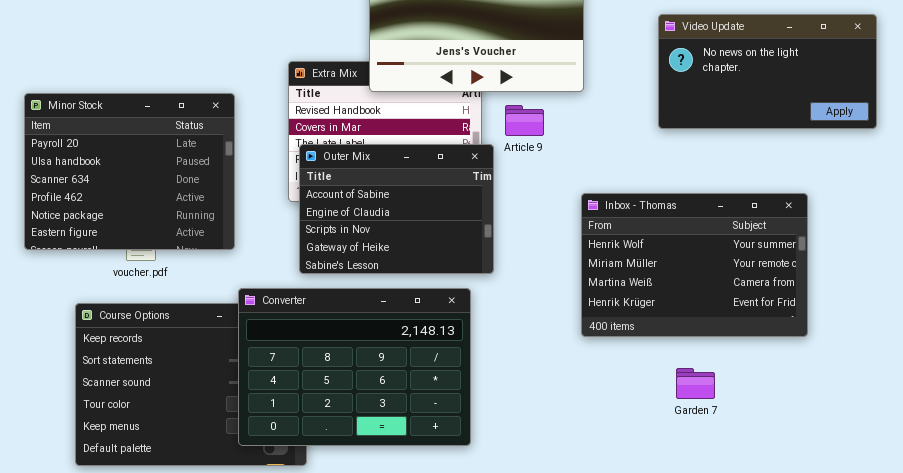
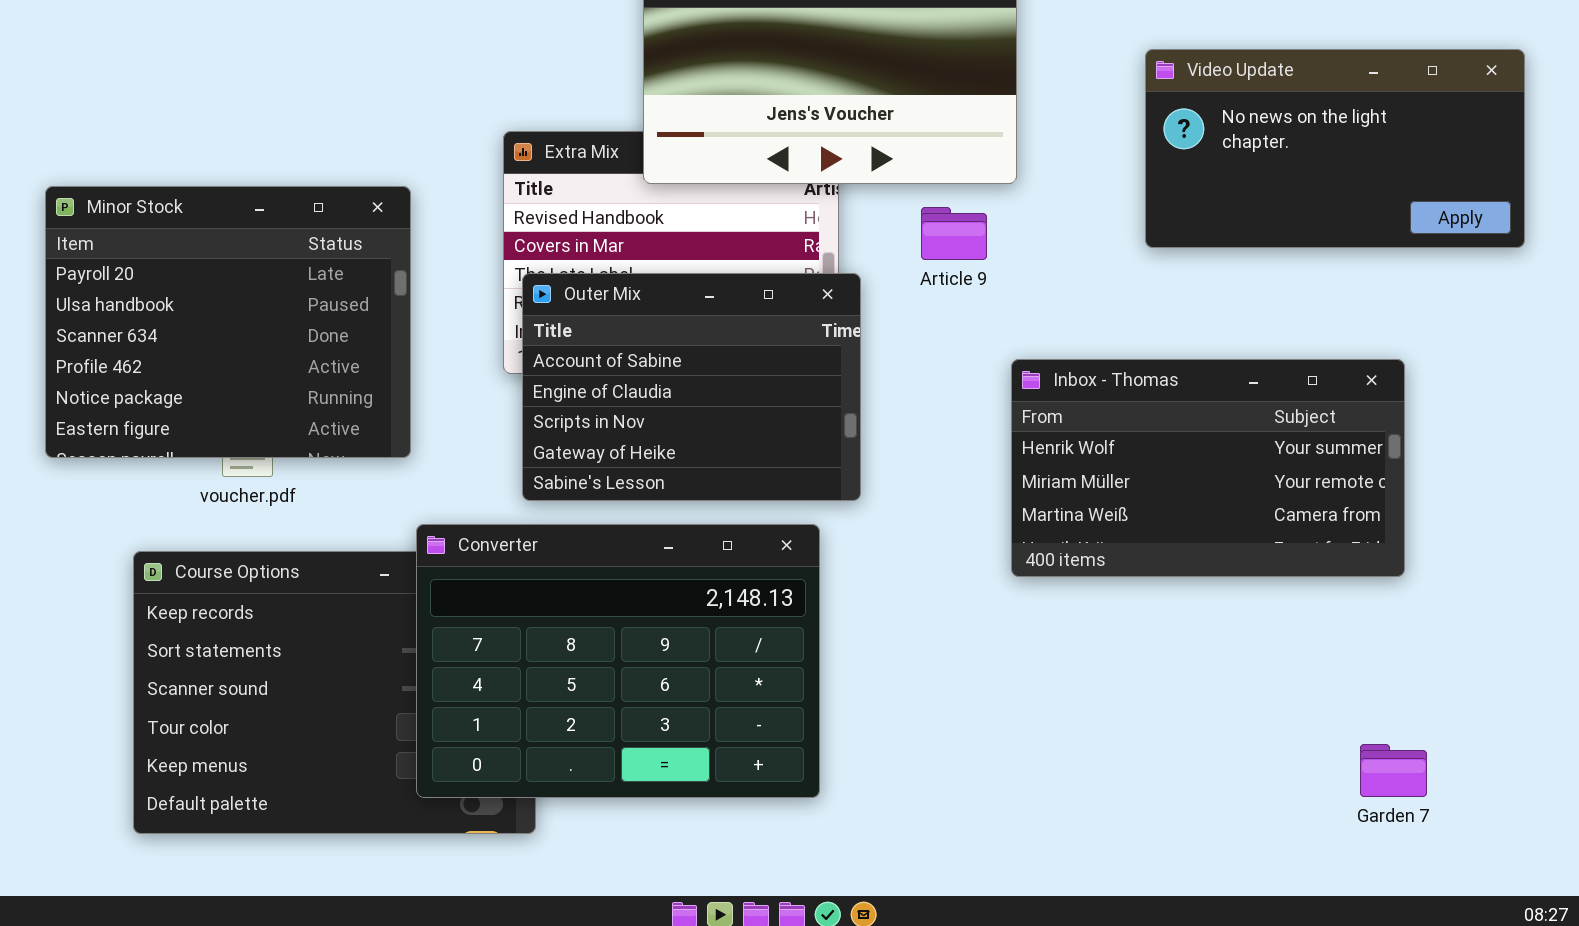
Article 9: [505,105,544,136] -> [921,207,987,260], moved
Inbox - Thomas: [581,193,808,337] -> [1011,359,1405,577], resized
Garden 7: [676,368,715,399] -> [1360,744,1427,797], moved

